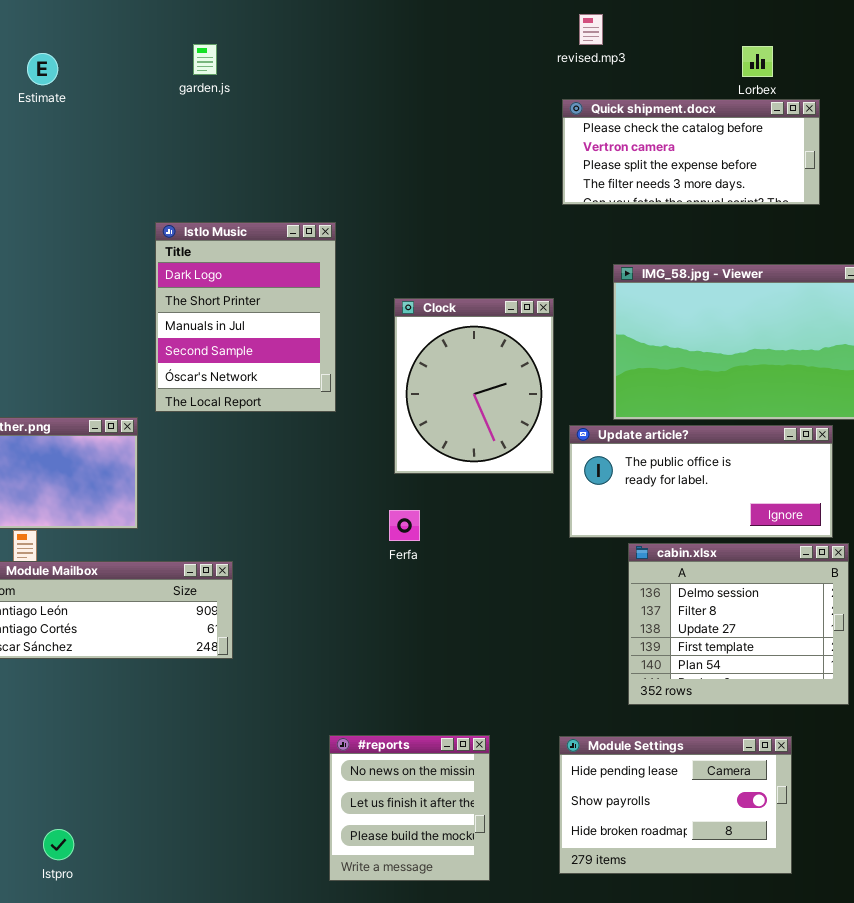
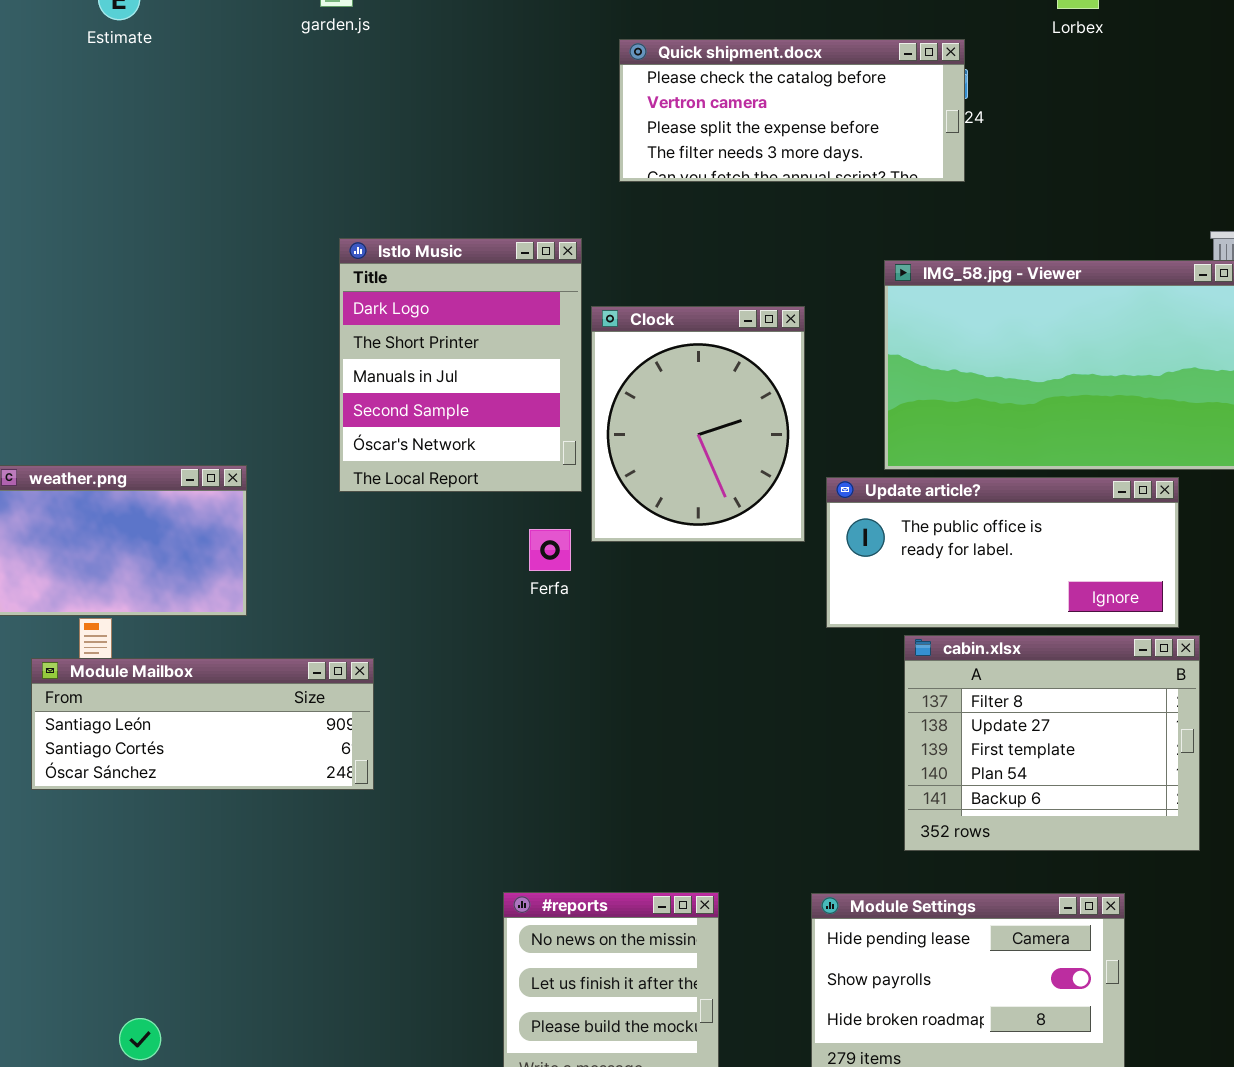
Quick shipment.docx: [562,99,820,205] -> [619,39,965,182], moved
Istlo Music: [155,222,336,412] -> [339,238,582,492], moved
Ferfa: [389,510,420,541] -> [529,529,571,571], moved
cabin.xlsx: [628,543,849,705] -> [904,635,1200,851], scrolled down 1 row

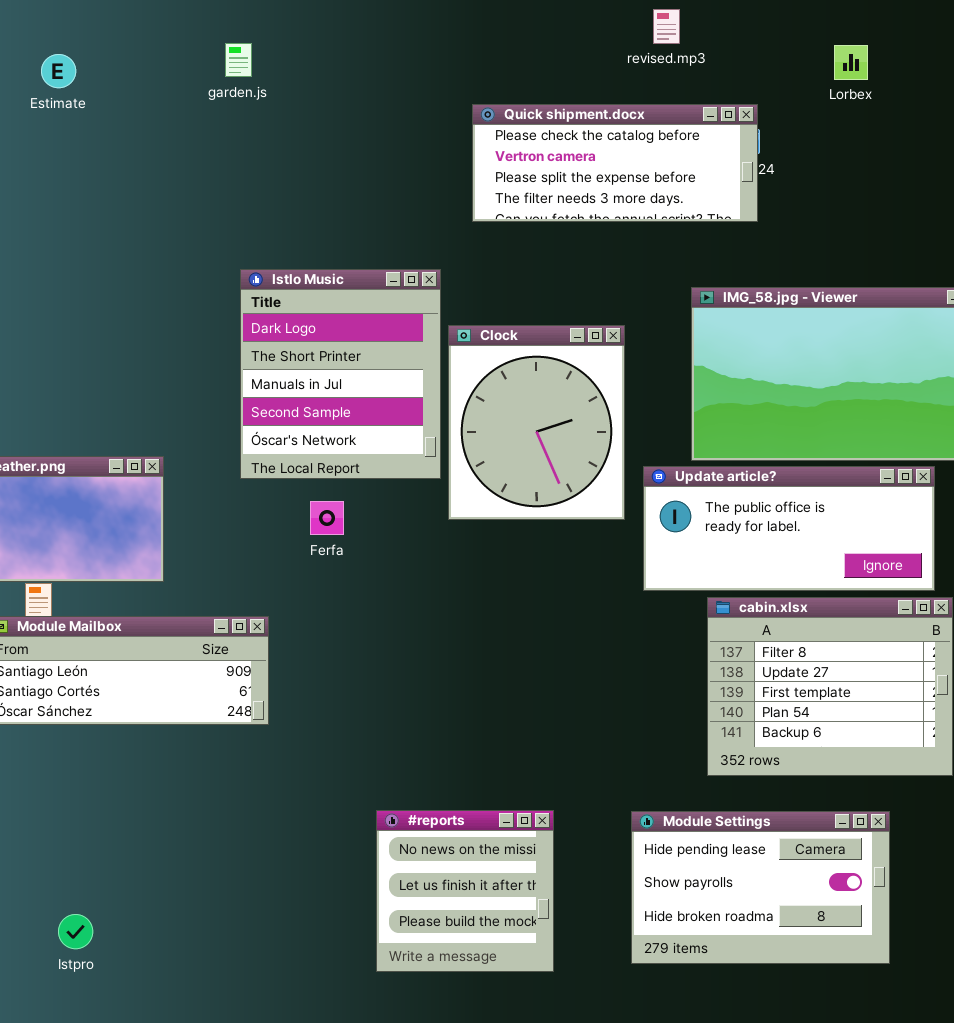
Ferfa: [529,529,571,571] -> [310,501,344,535], moved

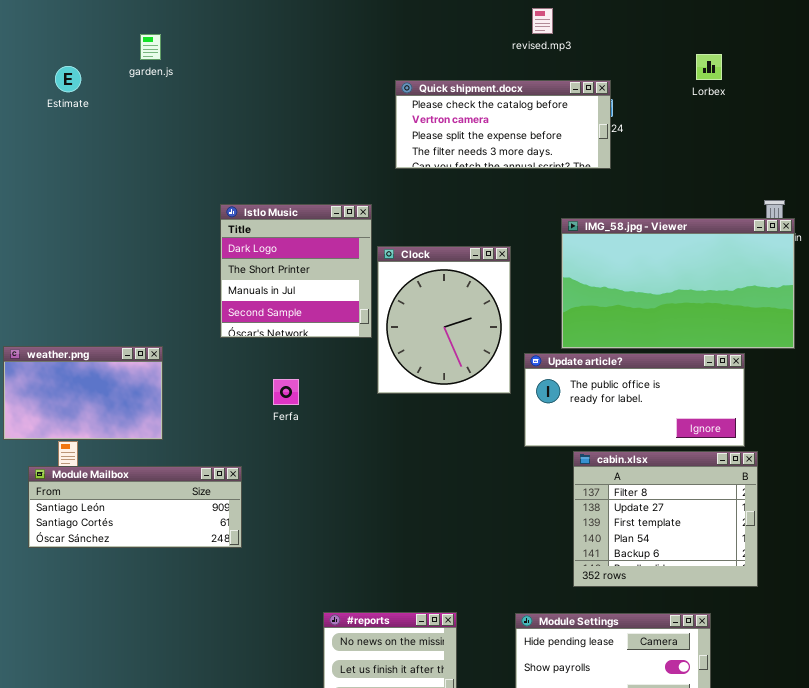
garden.js: [225,43,252,77] -> [140,34,161,60], moved
Lorbex: [834,45,868,80] -> [696,54,722,80], moved
Estimate: [41,54,76,88] -> [55,66,81,92], moved
Istlo Music: [240,269,441,479] -> [220,204,372,338], resized

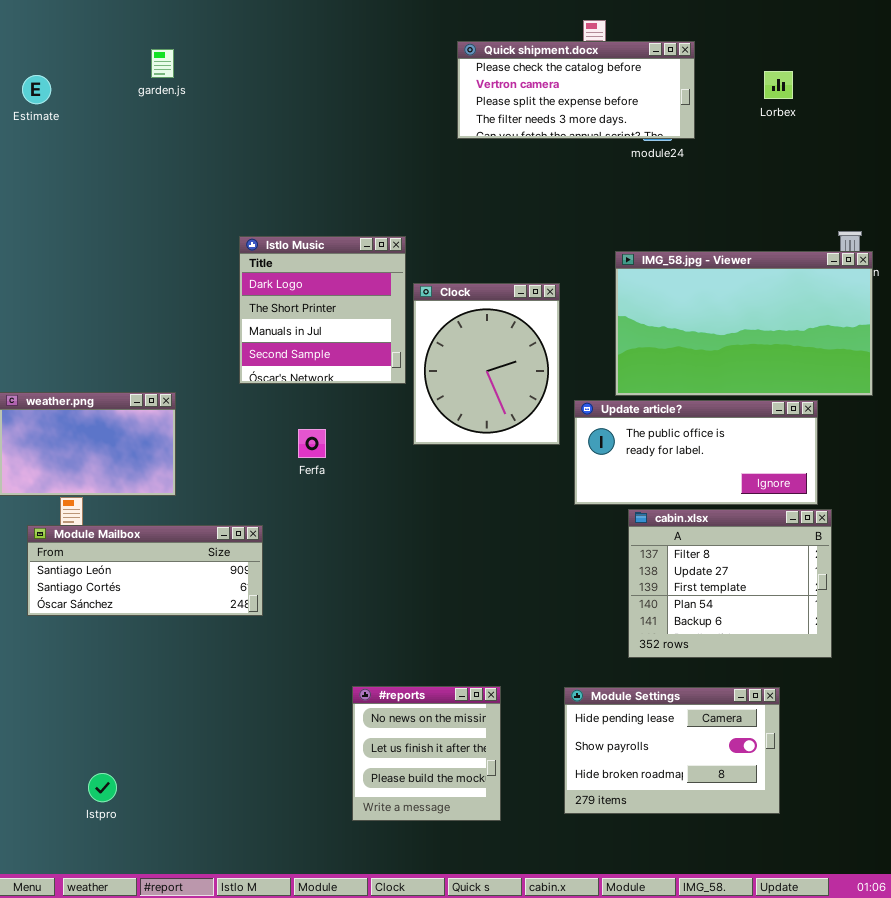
Estimate: [55,66,81,92] -> [22,75,51,104], moved
Quick shipment.docx: [395,80,611,169] -> [457,41,695,139], moved

